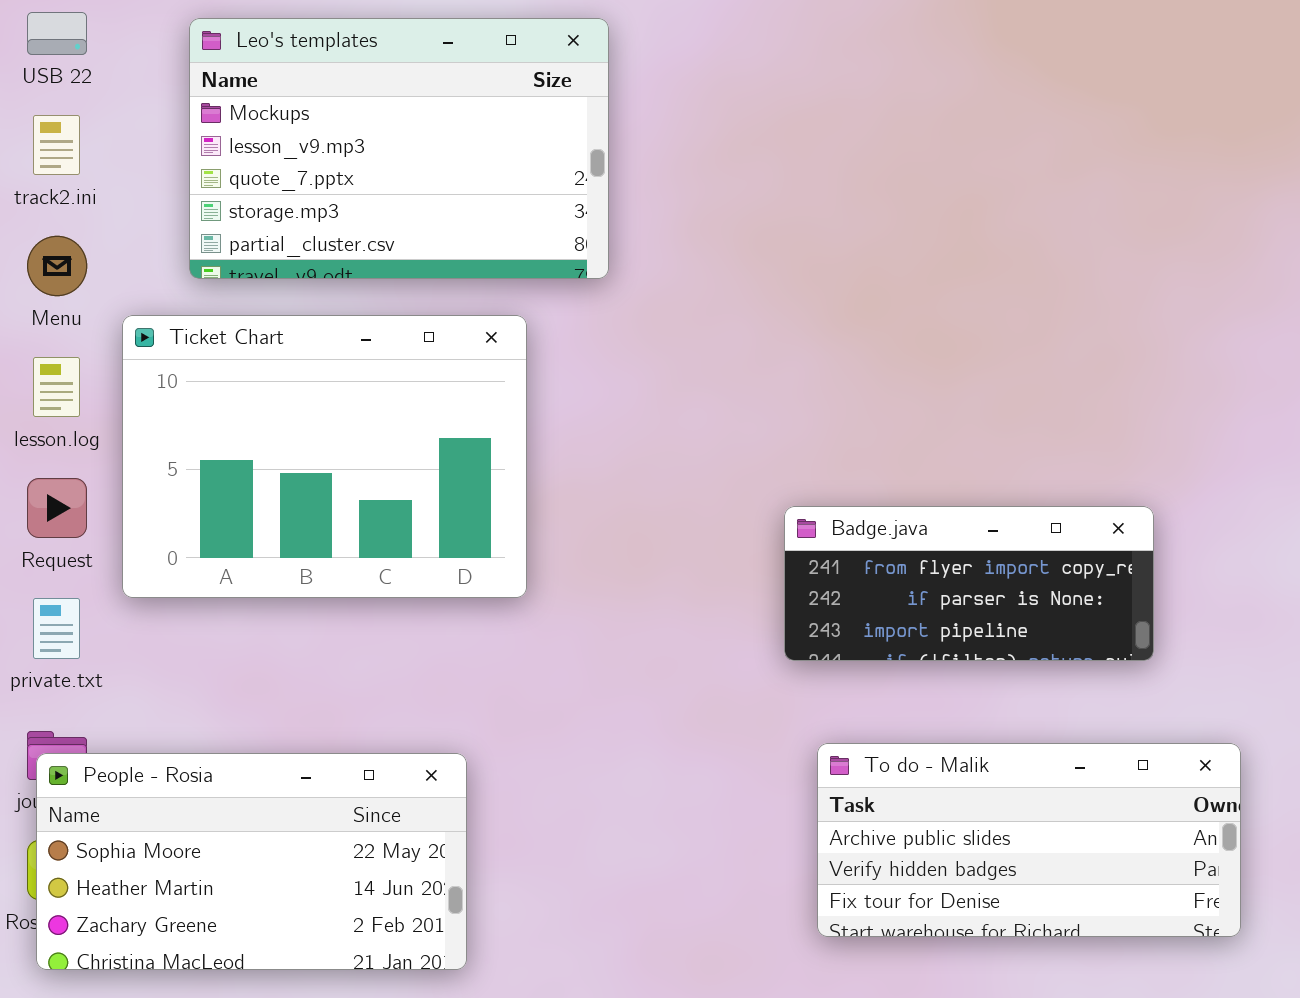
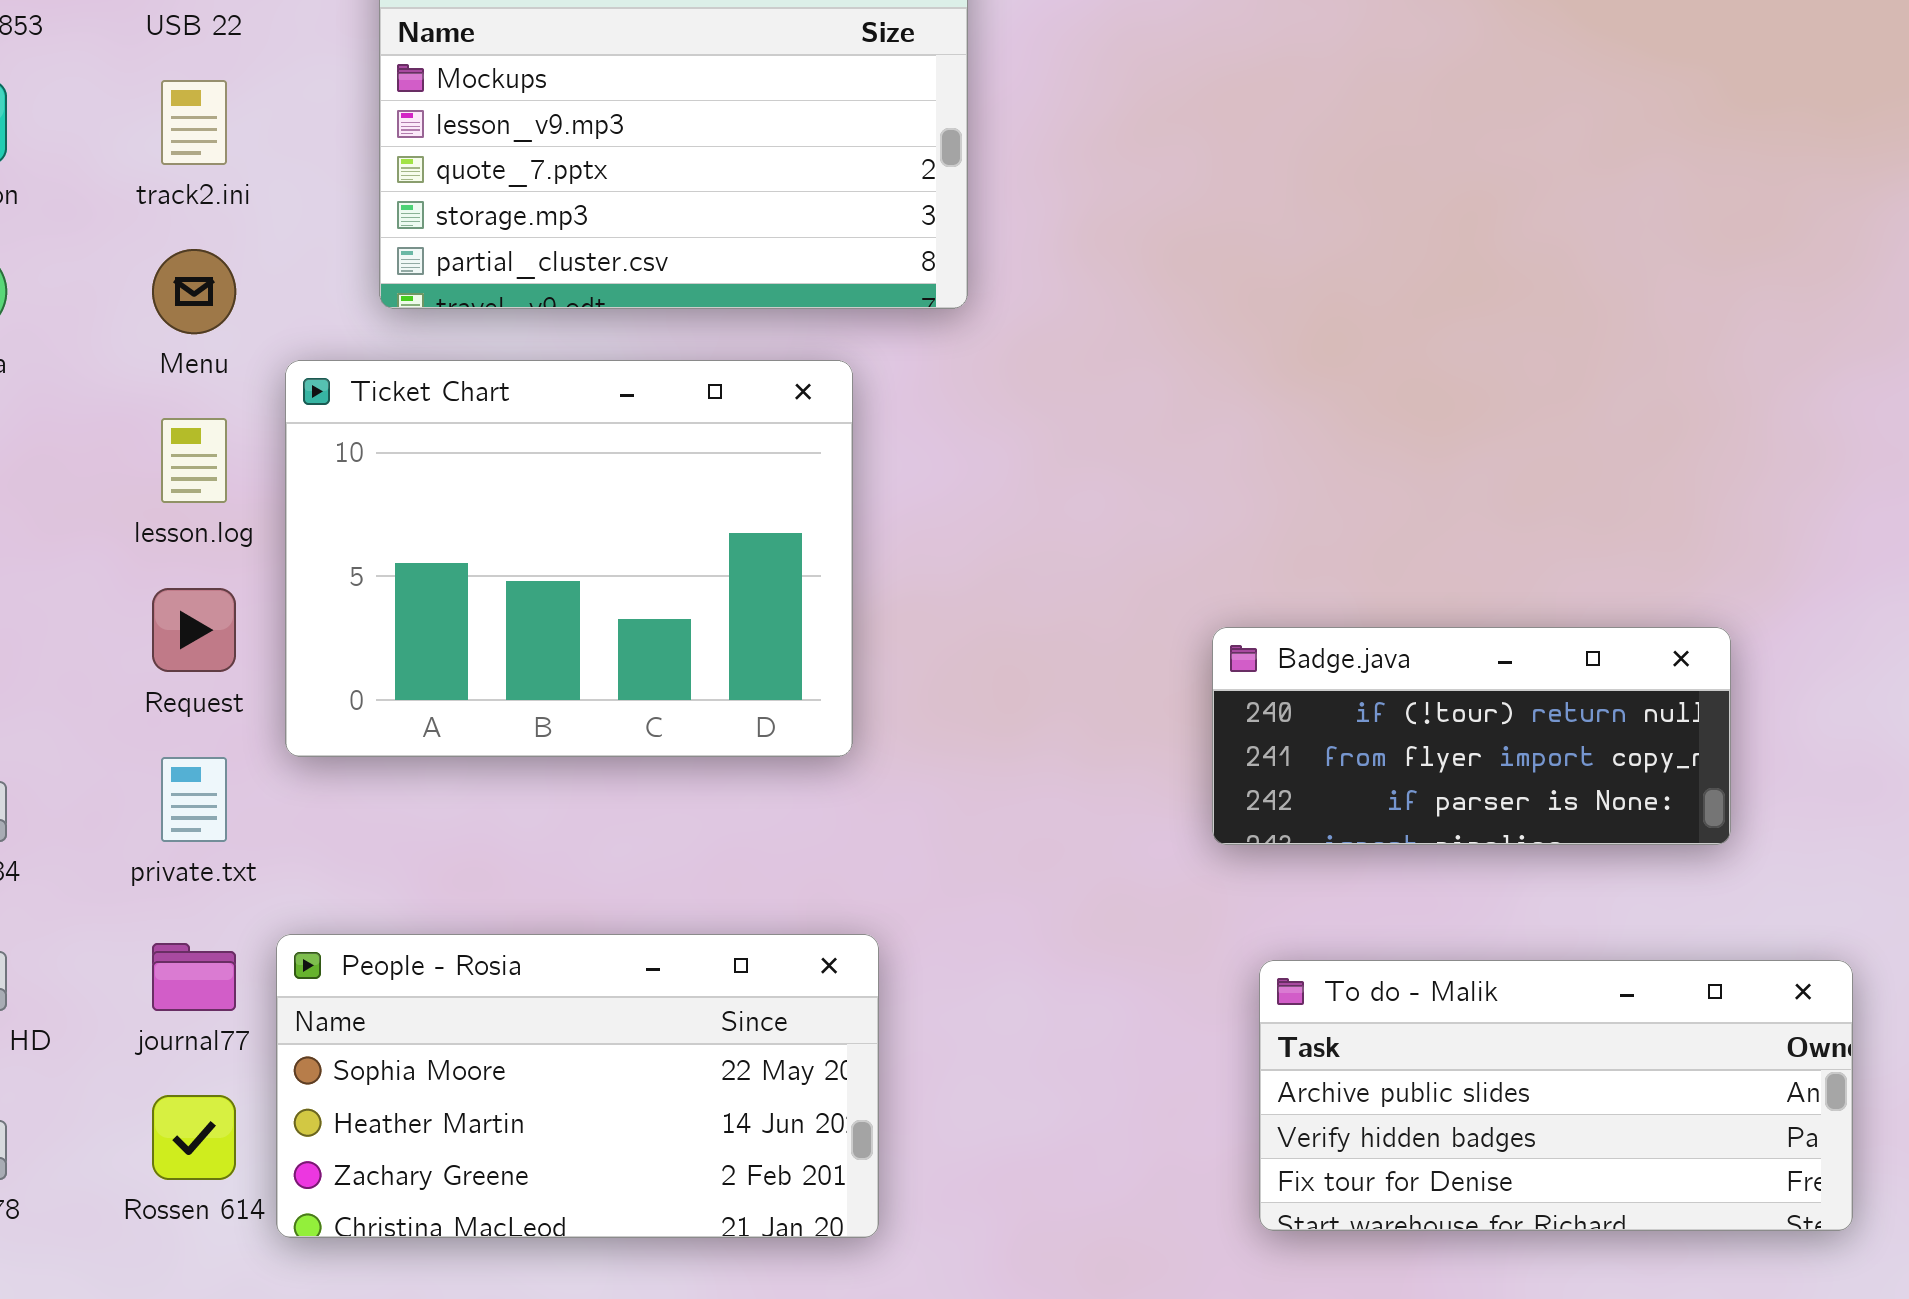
Badge.java: [784,506,1154,661] -> [1212,627,1731,845], scrolled up 1 row
People - Rosia: [36,753,467,970] -> [276,934,879,1238], moved

